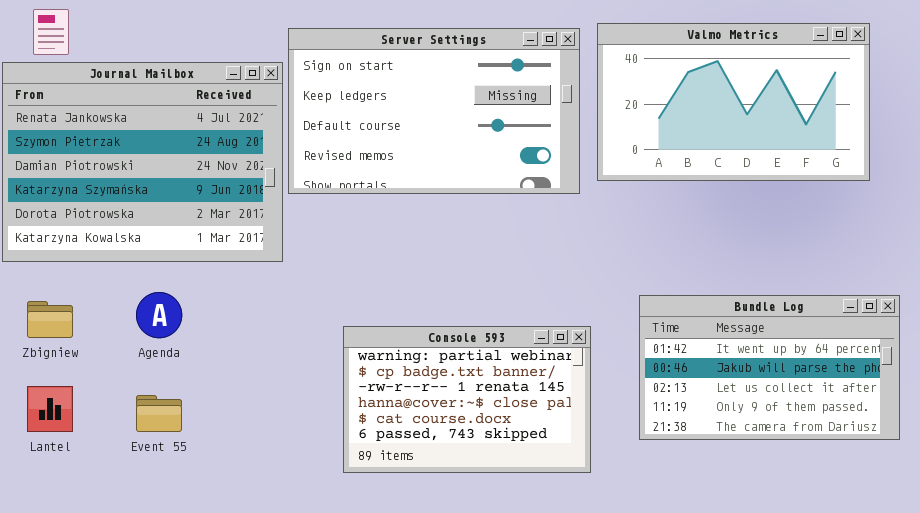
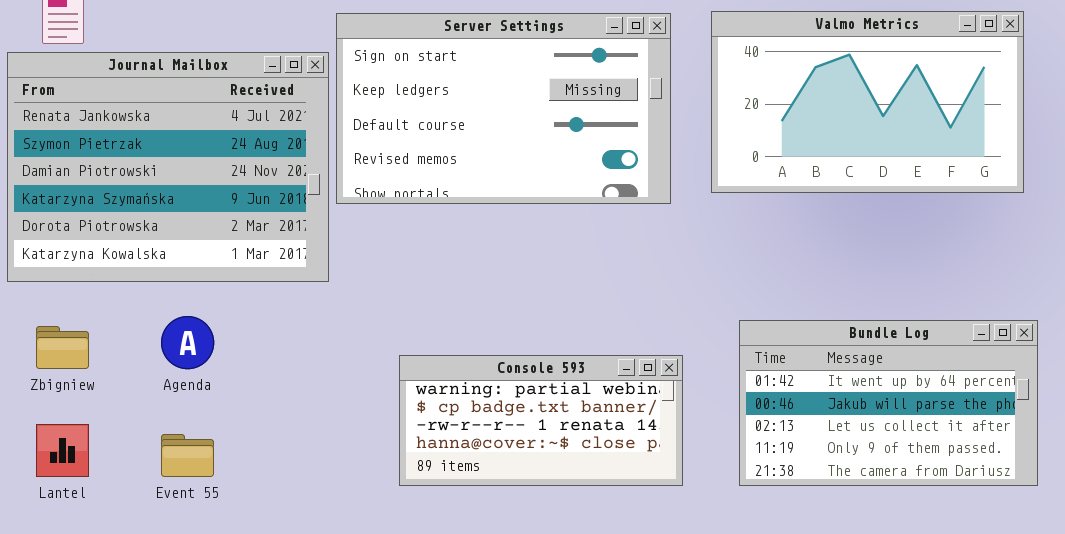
Valmo Metrics: [597,23,870,181] -> [711,11,1024,193], moved
Console 593: [343,326,591,473] -> [399,355,683,486], resized

